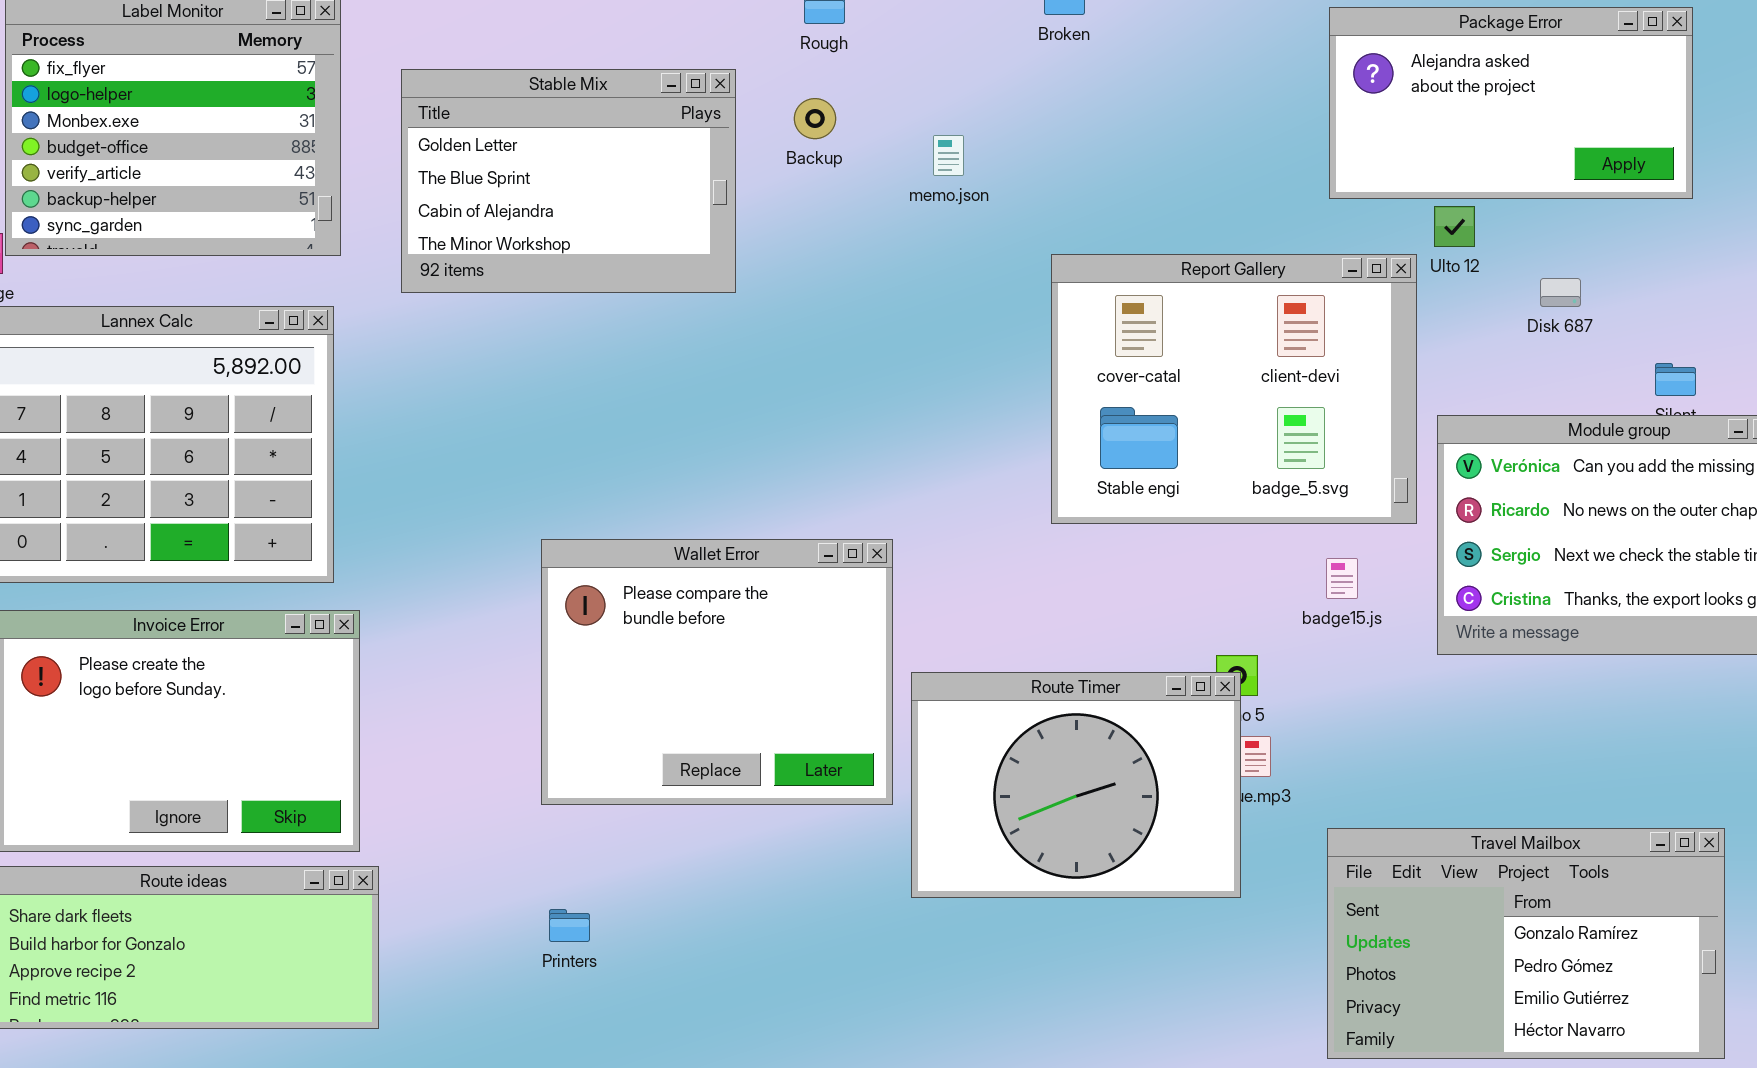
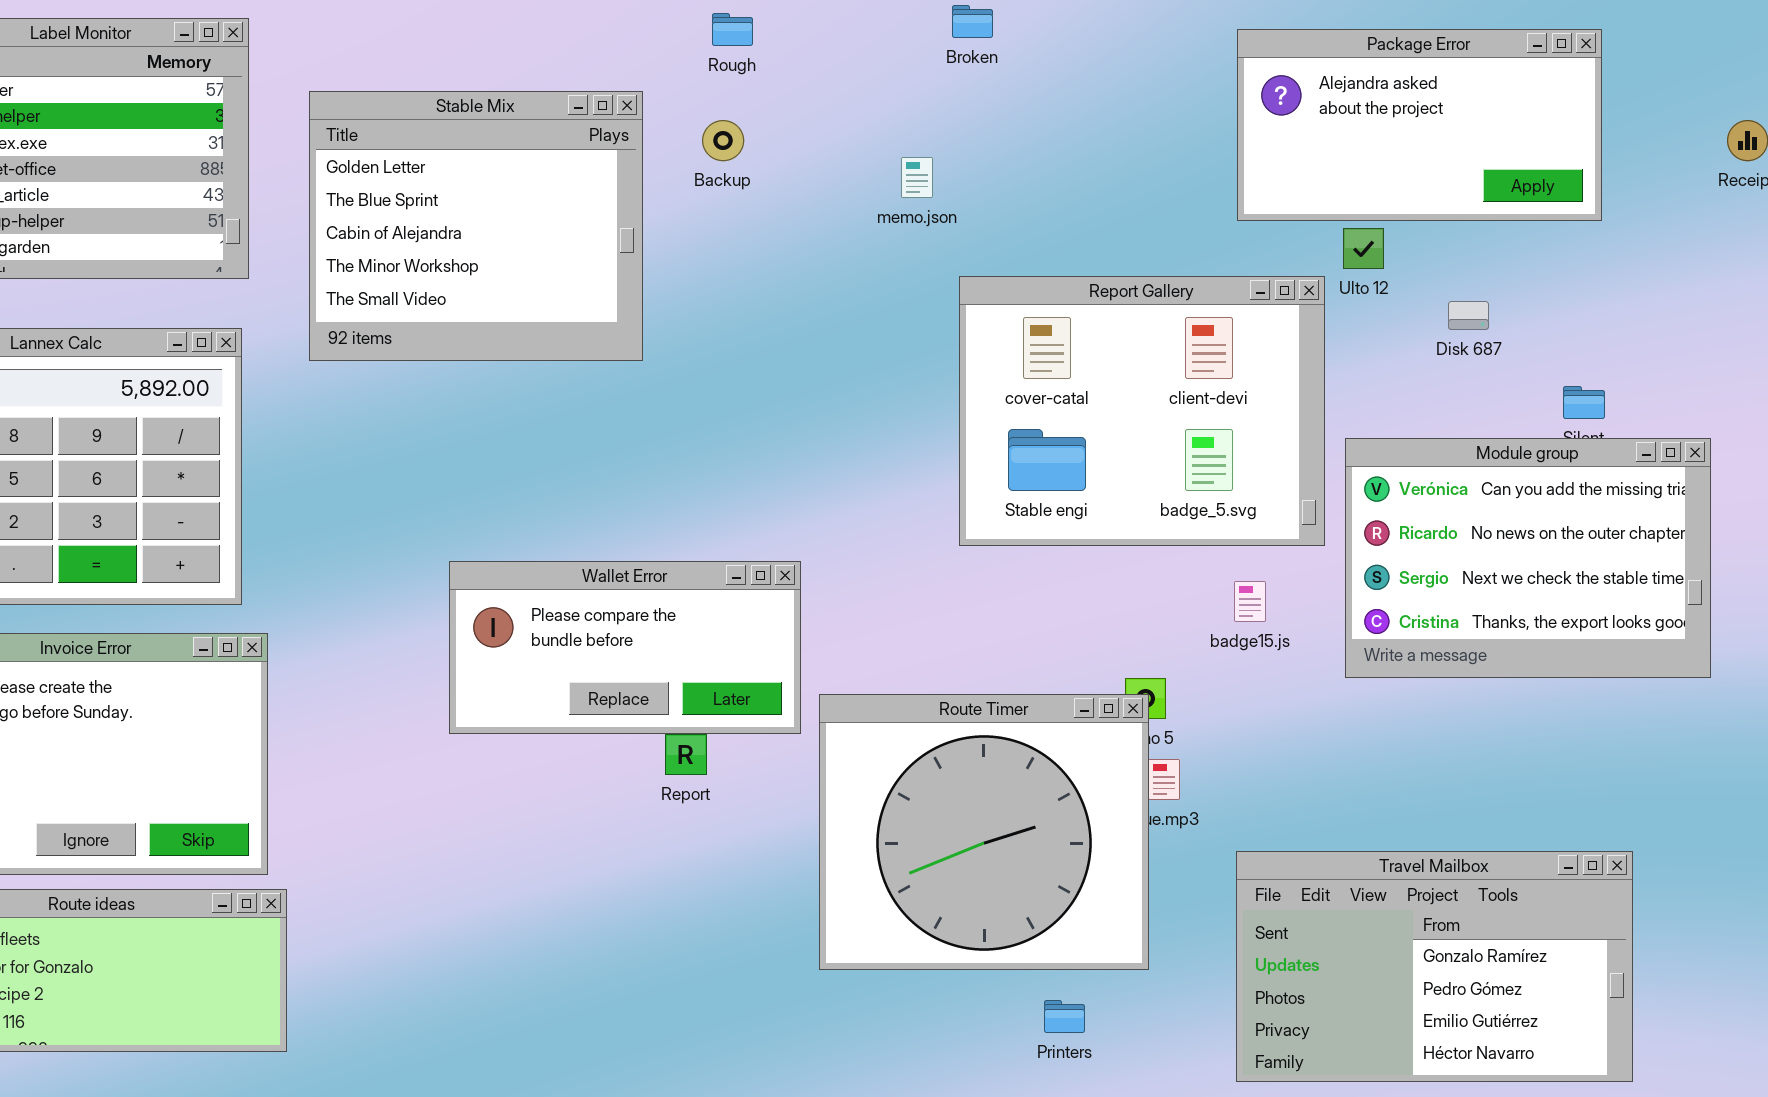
Stable Mix: [401,69,736,293] -> [309,91,643,361], resized
memo.json: [933,135,964,176] -> [901,157,933,198], moved
Wallet Error: [541,539,893,805] -> [449,561,801,734], resized
Route Timer: [911,672,1241,898] -> [819,694,1149,970], resized
Printers: [549,909,590,942] -> [1044,1000,1085,1033], moved

